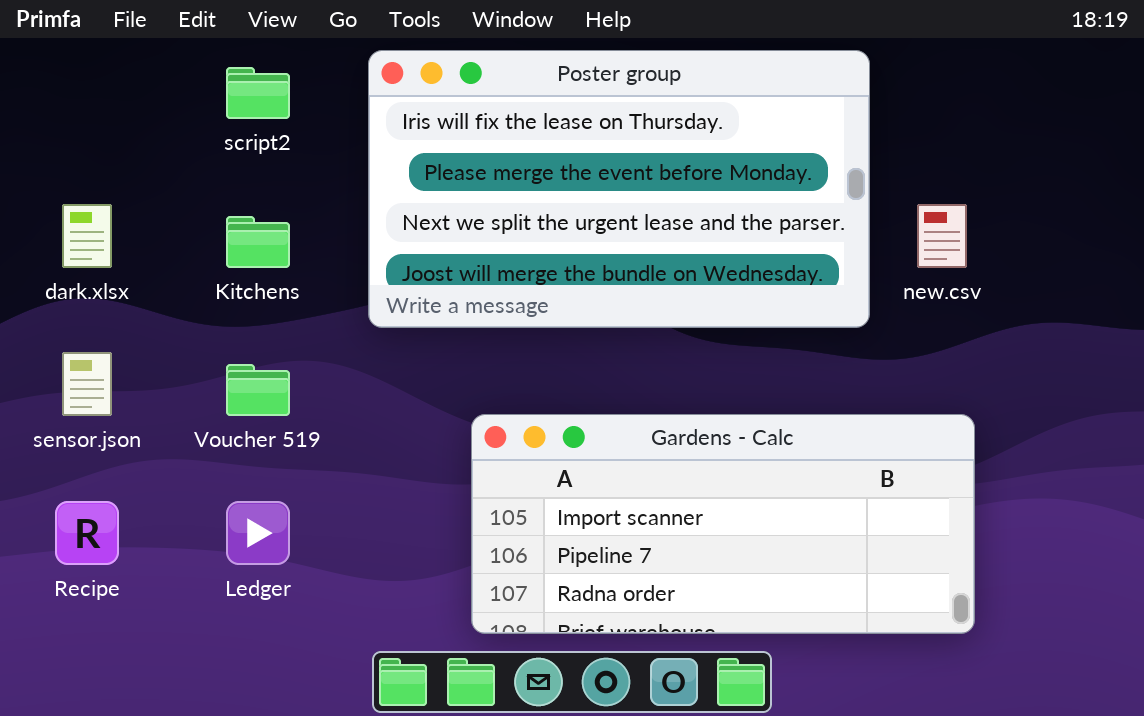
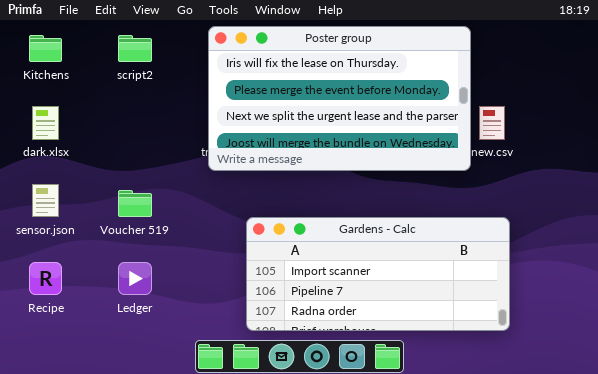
Poster group: [368,50,870,328] -> [208,26,471,171], moved
Kitchens: [226,216,290,268] -> [29,35,62,62], moved

